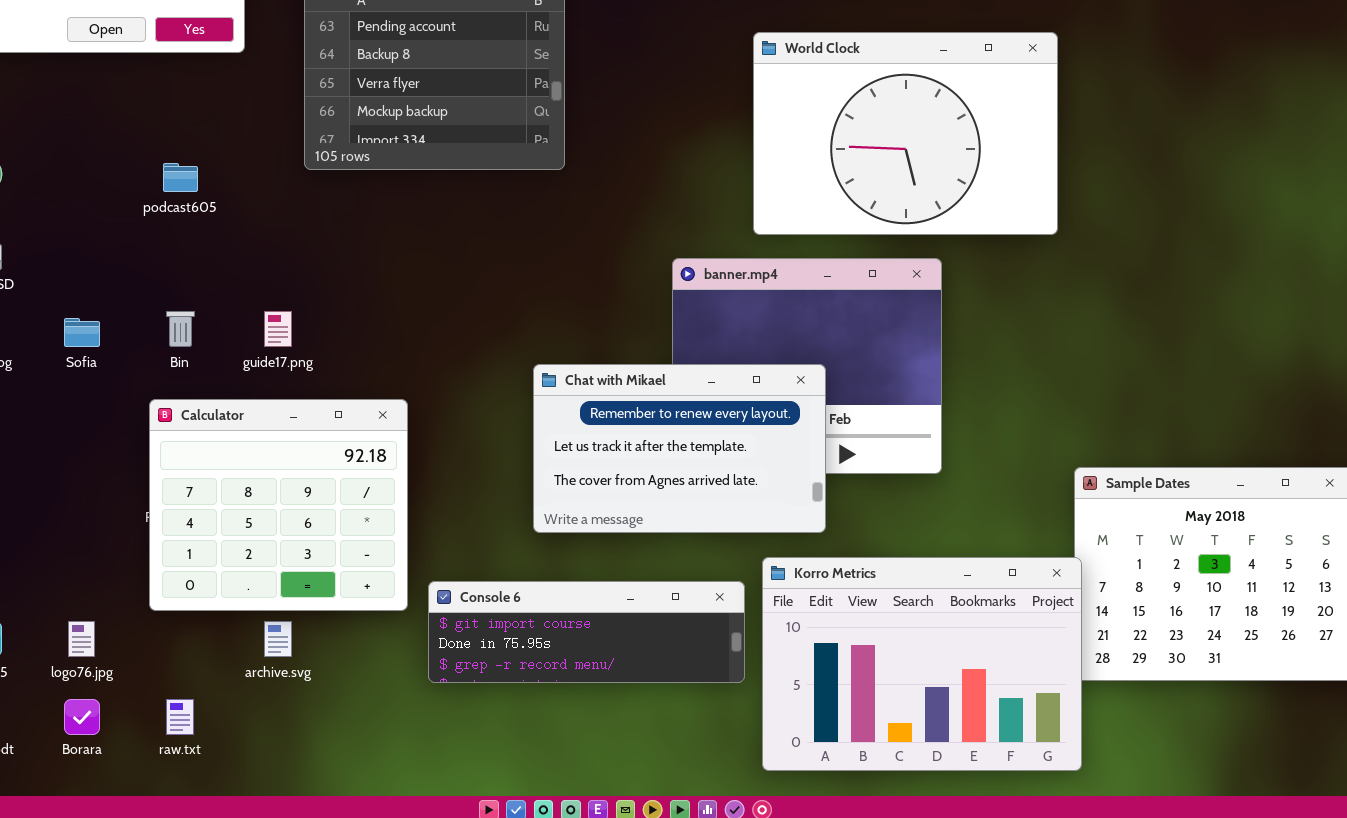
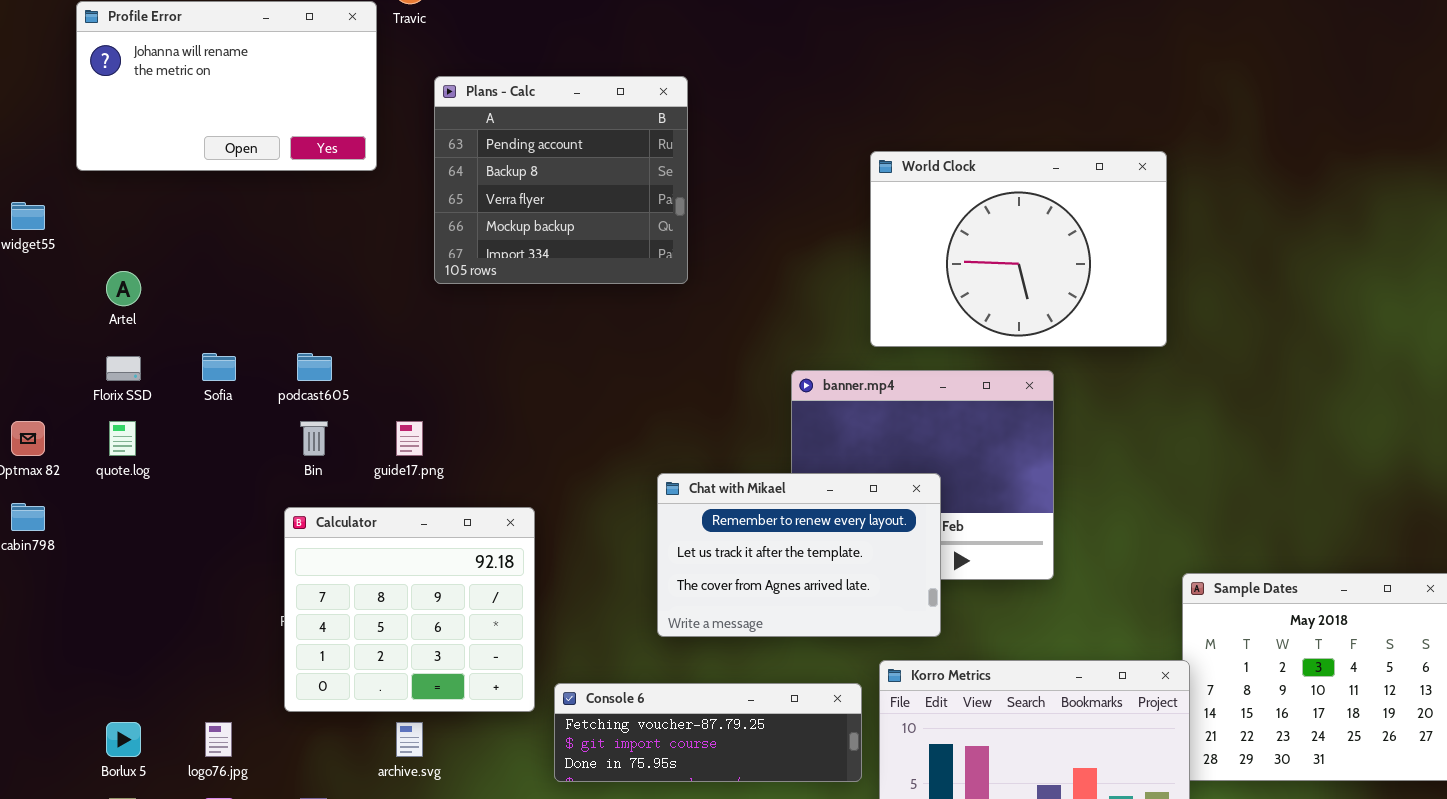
podcast605: [163,163,198,192] -> [297,353,332,381], moved
Sofia: [64,318,100,347] -> [202,353,236,381], moved
Console 6: [428,581,745,683] -> [554,683,862,782], scrolled up 1 row

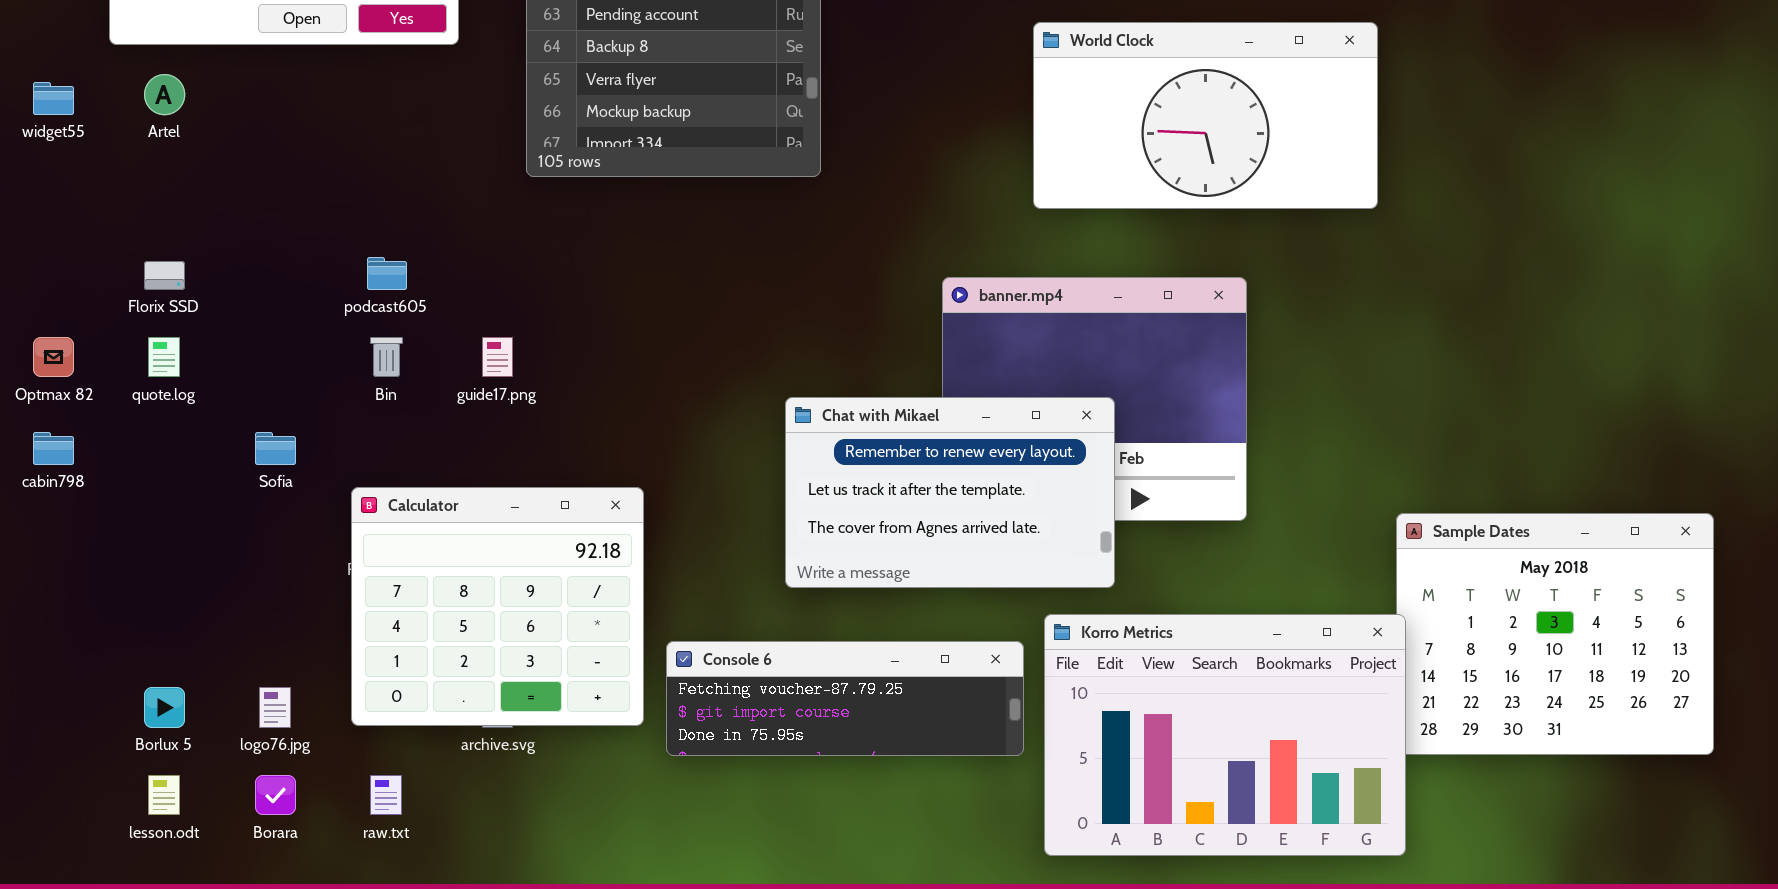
World Clock: [870,151,1167,347] -> [1033,22,1378,209], resized
Artel: [106,271,141,306] -> [144,74,185,115], moved
Sofia: [202,353,236,381] -> [255,432,296,465], moved
Calculator: [284,507,535,712] -> [351,487,644,726], moved

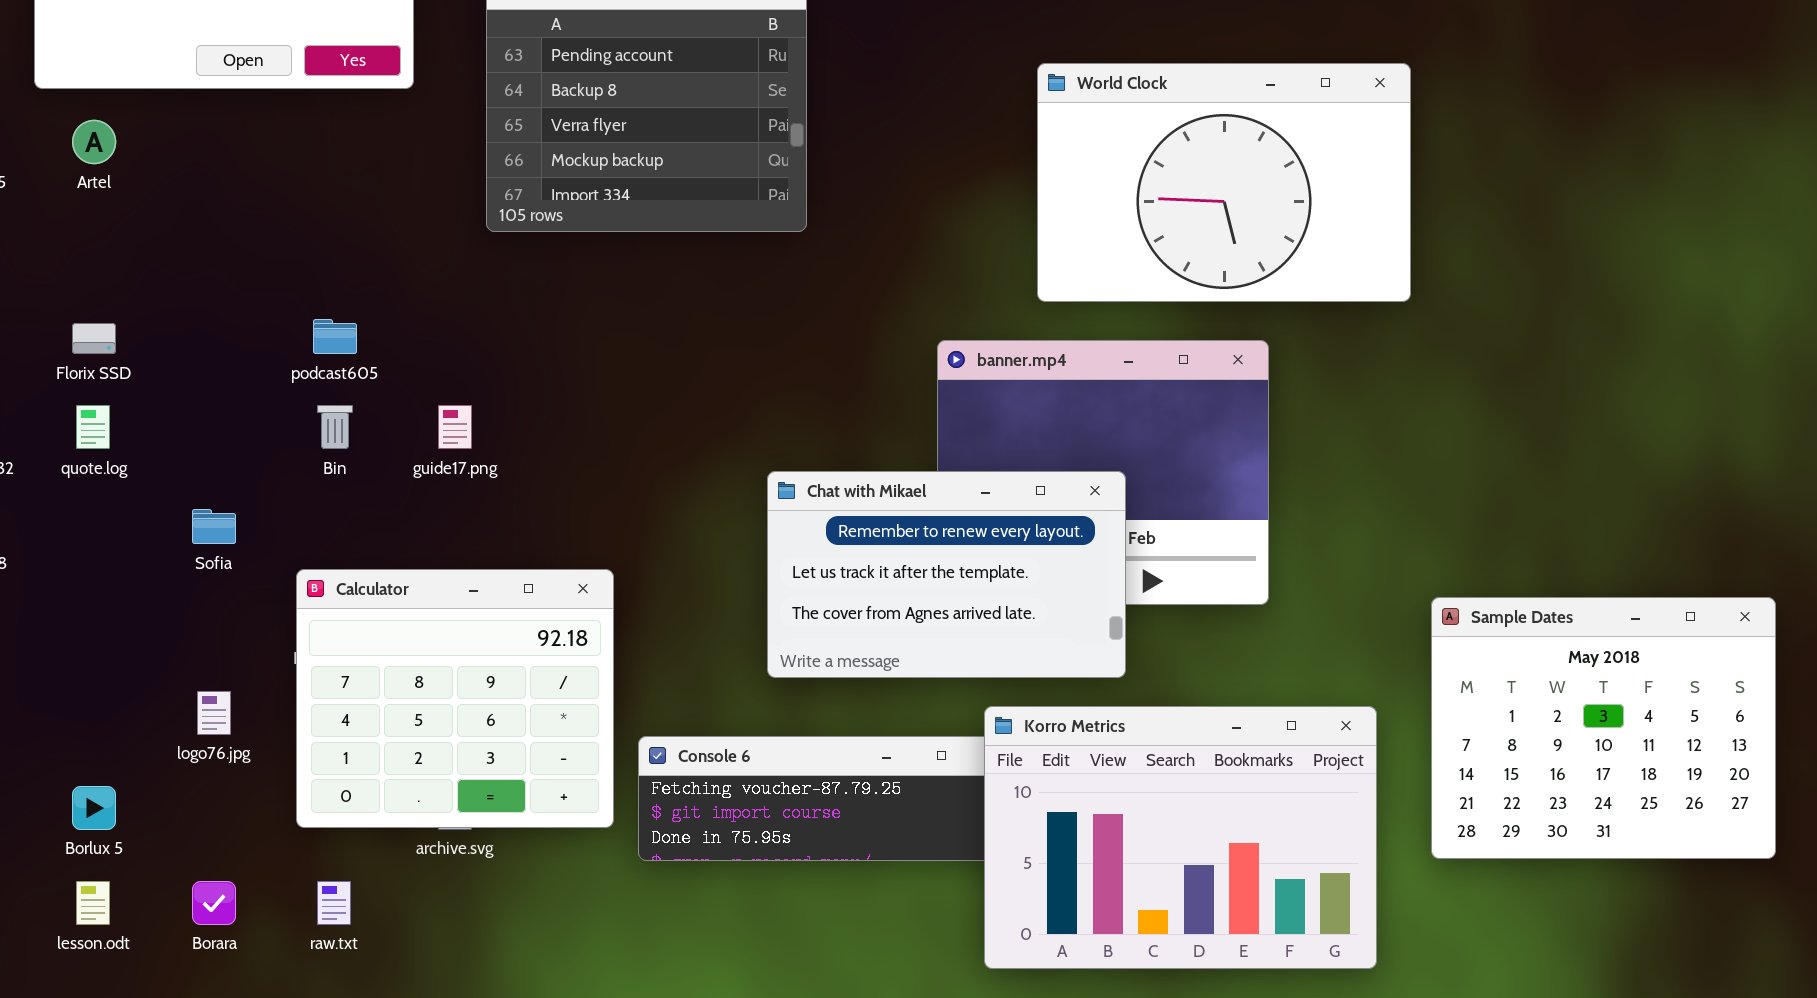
World Clock: [1033,22,1378,209] -> [1037,63,1411,302], resized
Korro Metrics: [1044,614,1406,856] -> [984,706,1377,969], moved
logo76.jpg: [259,687,291,728] -> [197,691,231,735], moved

